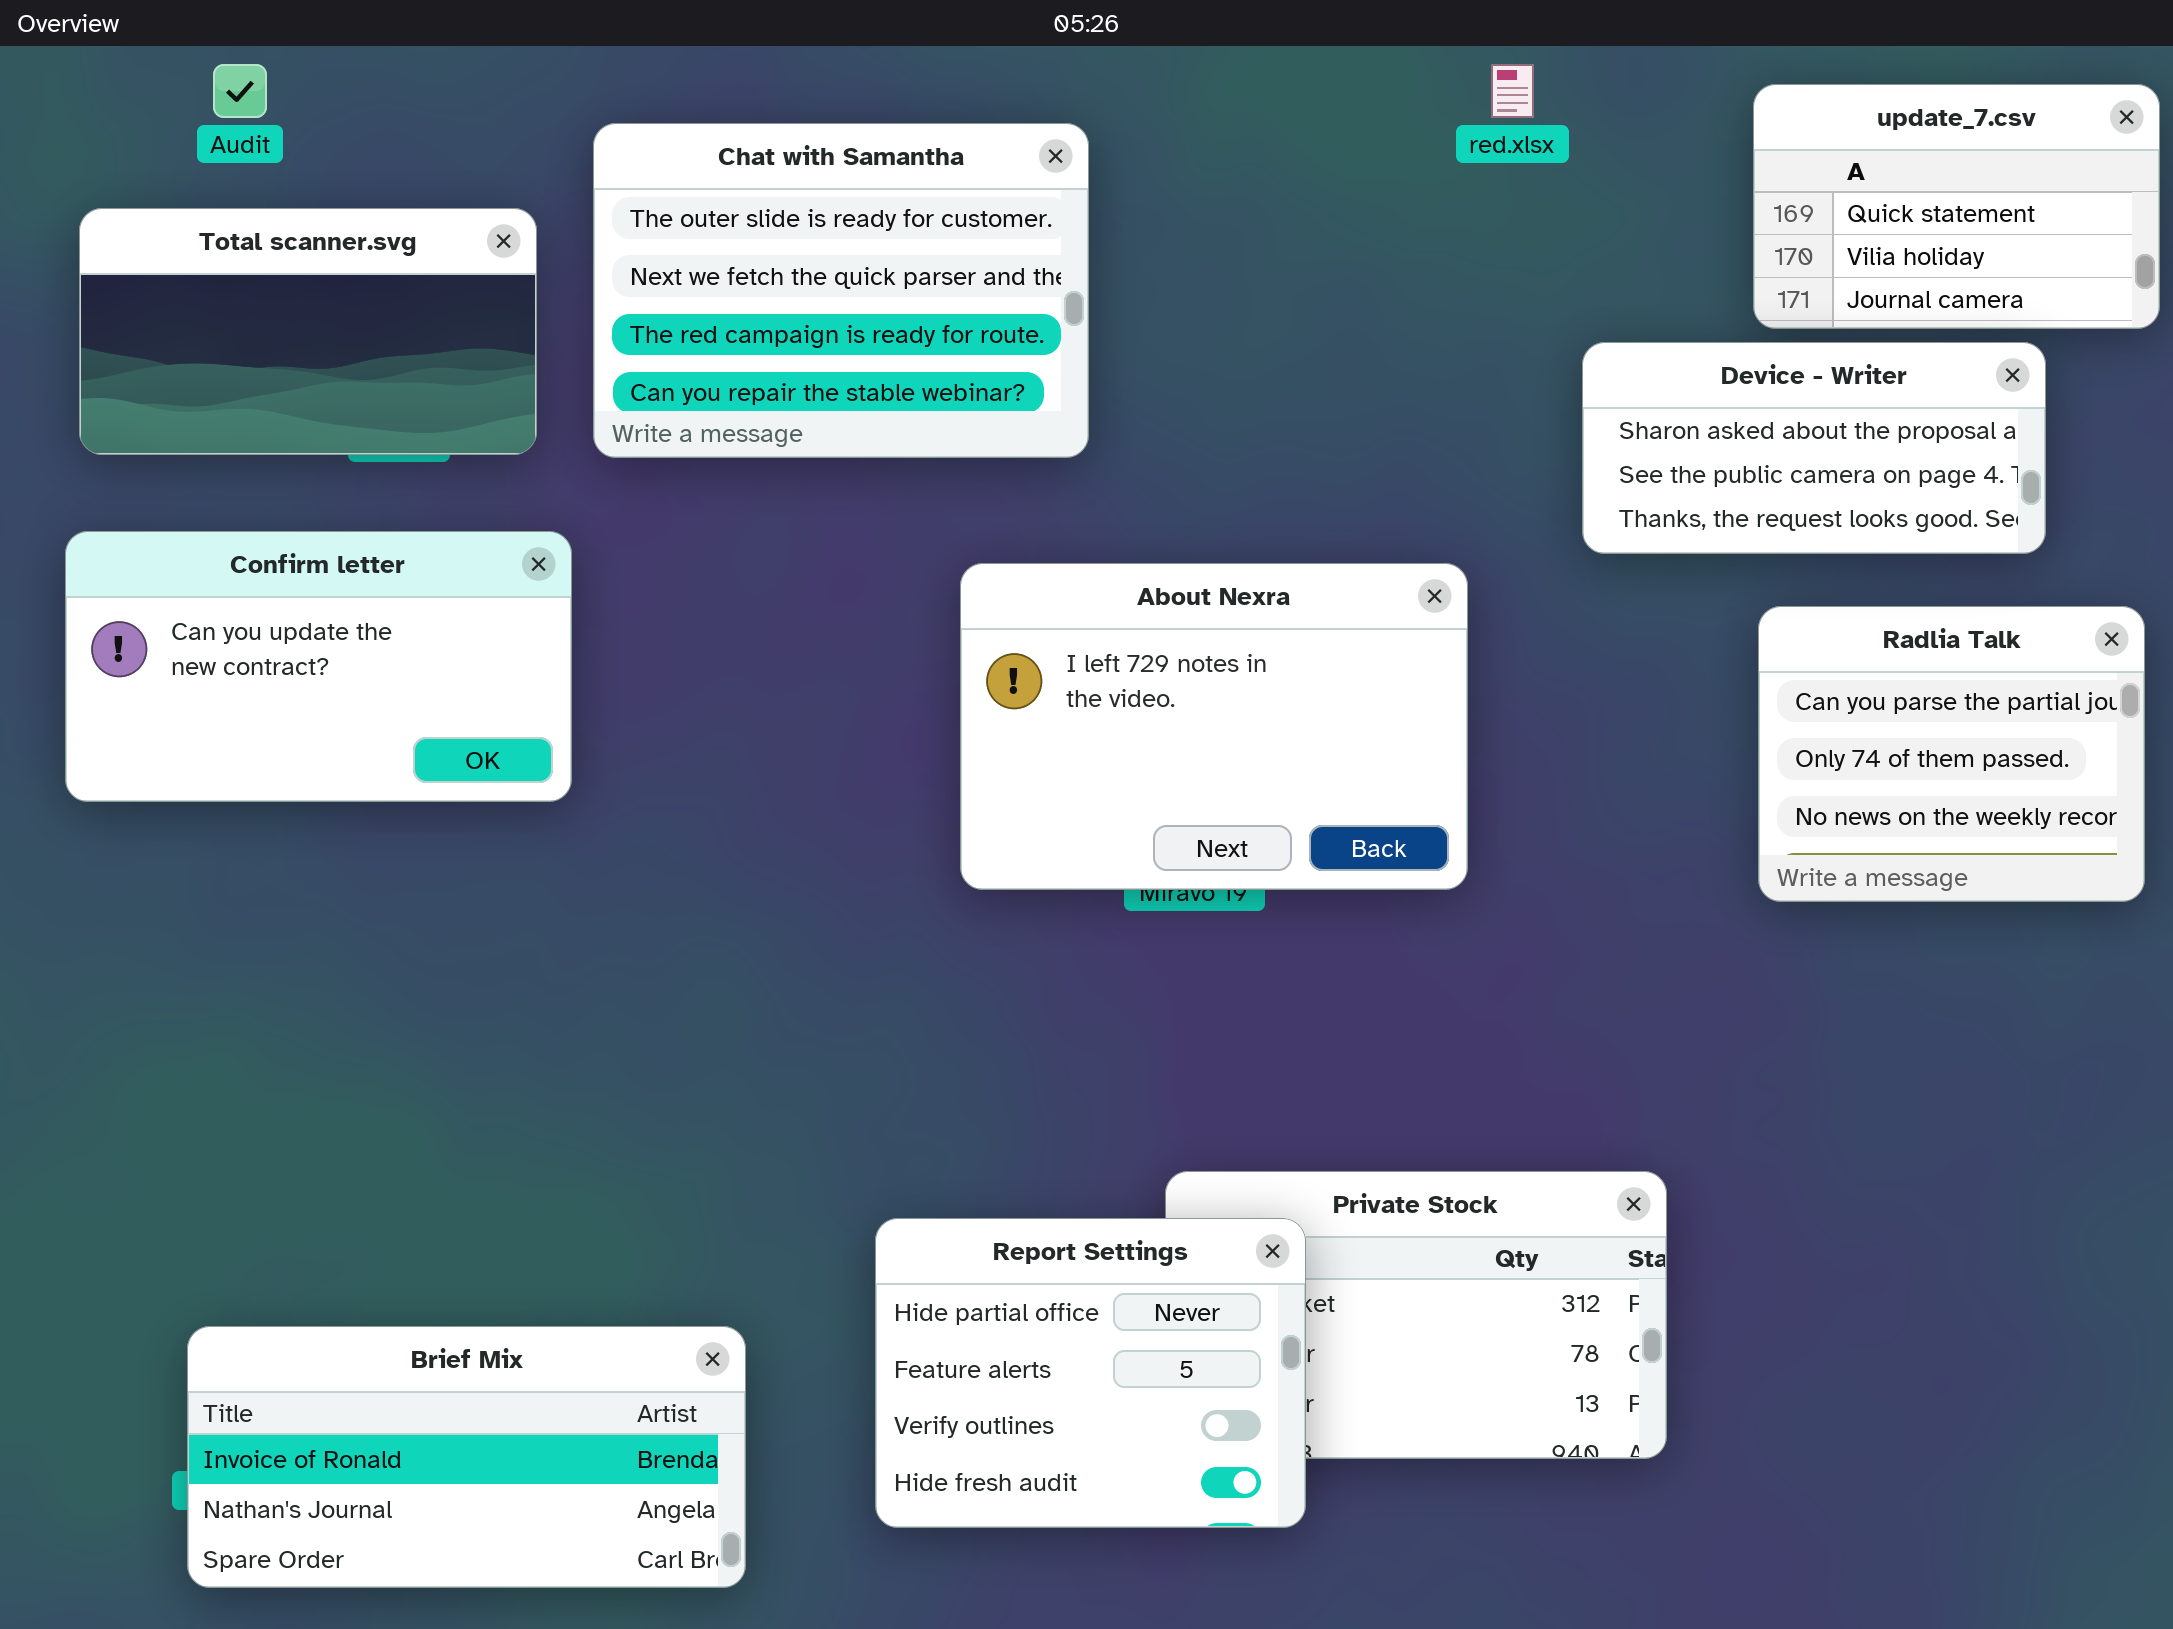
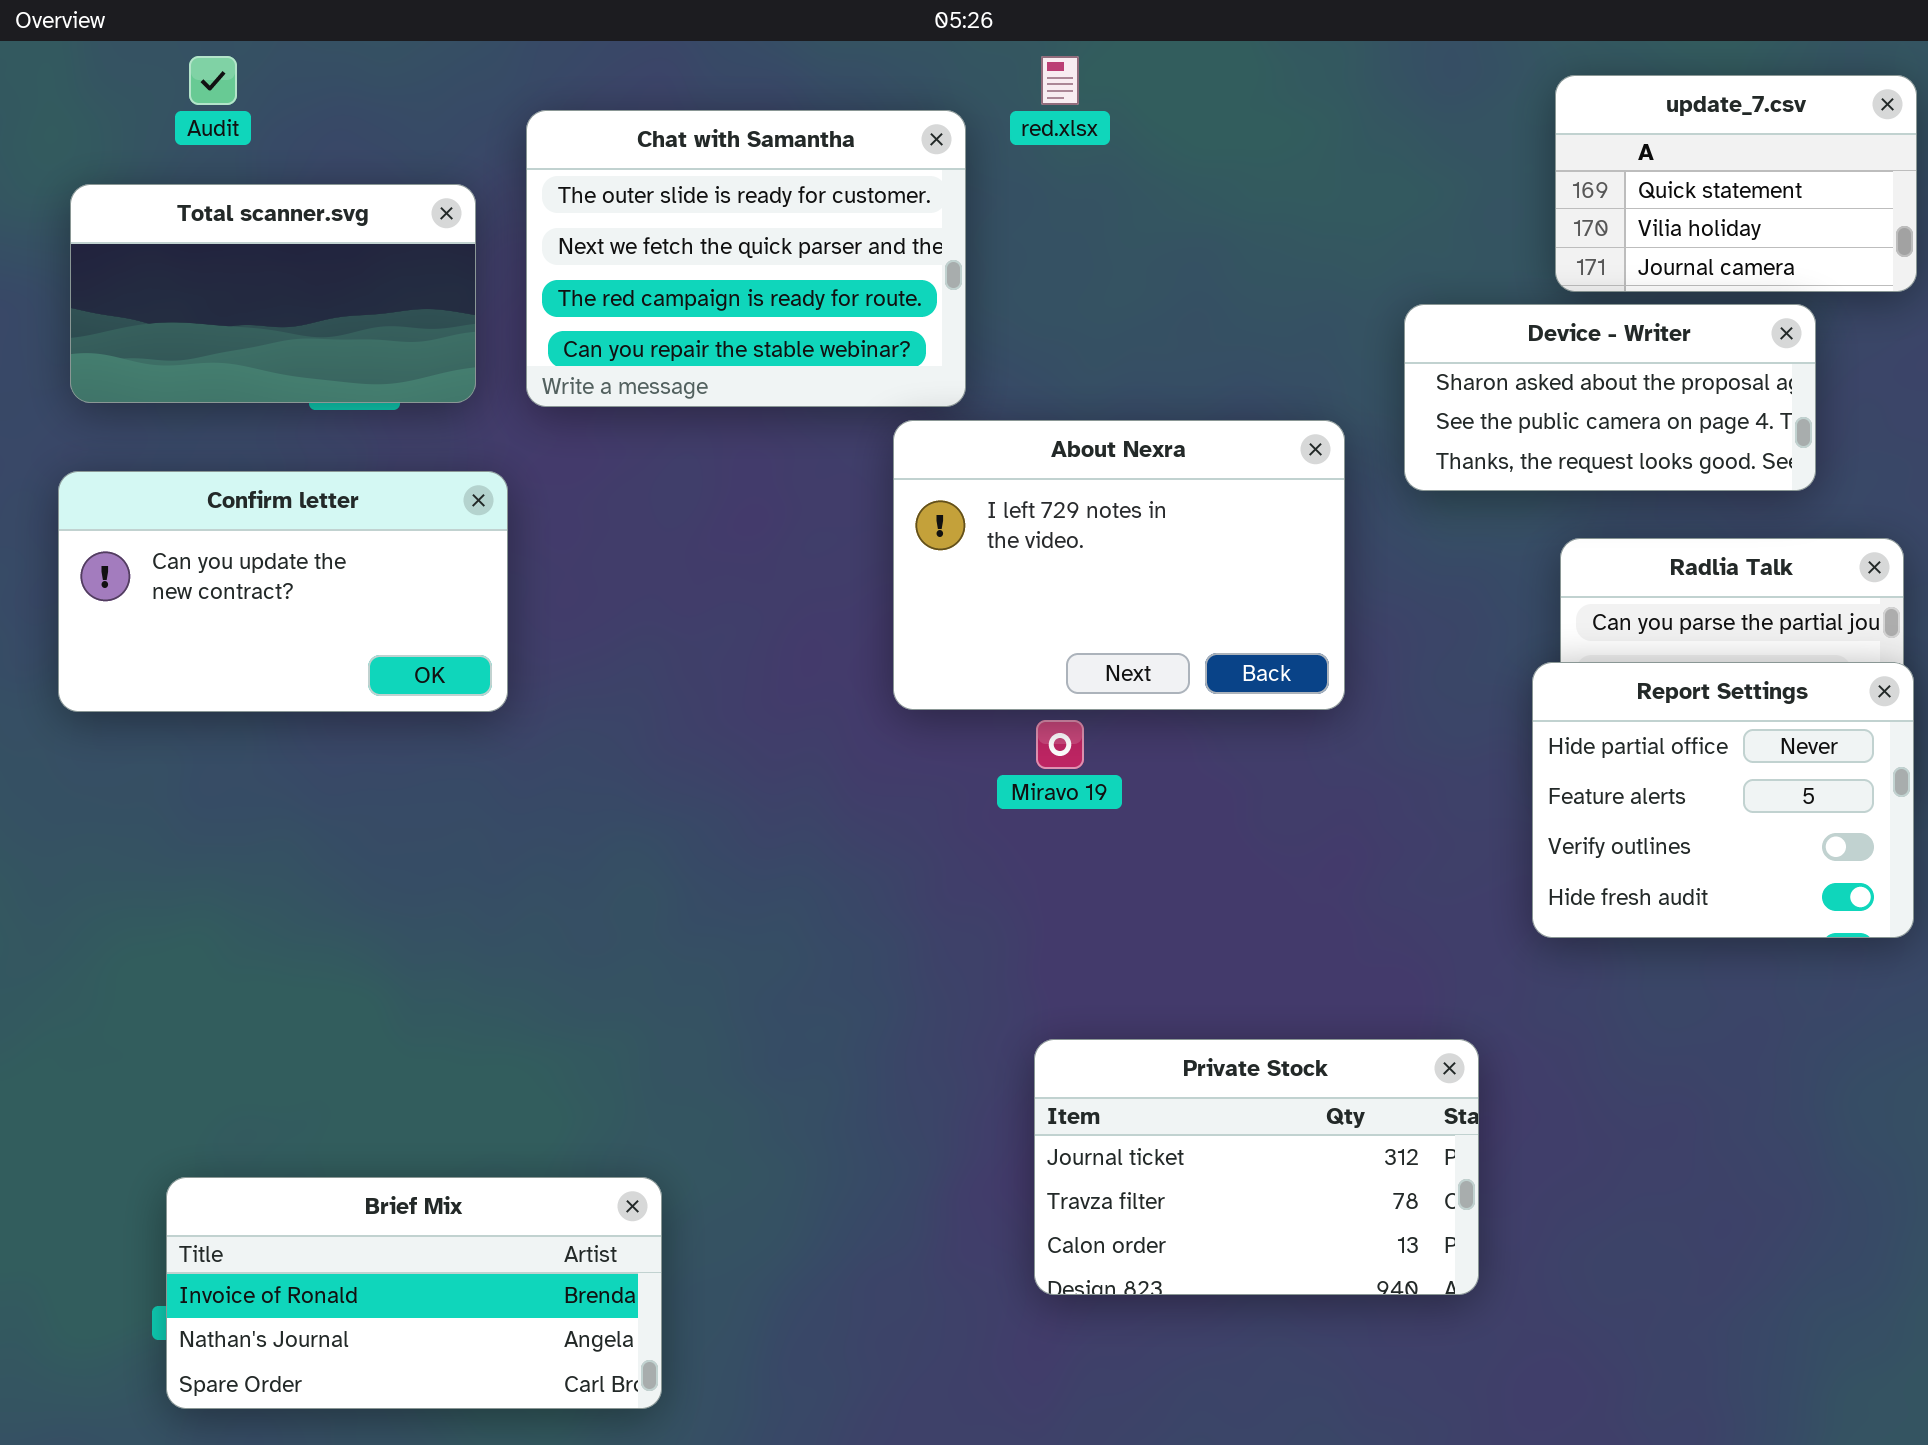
red.xlsx: [1491,64,1534,118] -> [1041,56,1079,105], moved
About Nexra: [960,563,1468,890] -> [893,420,1345,710], moved
Report Settings: [875,1218,1306,1528] -> [1532,662,1914,938], moved

